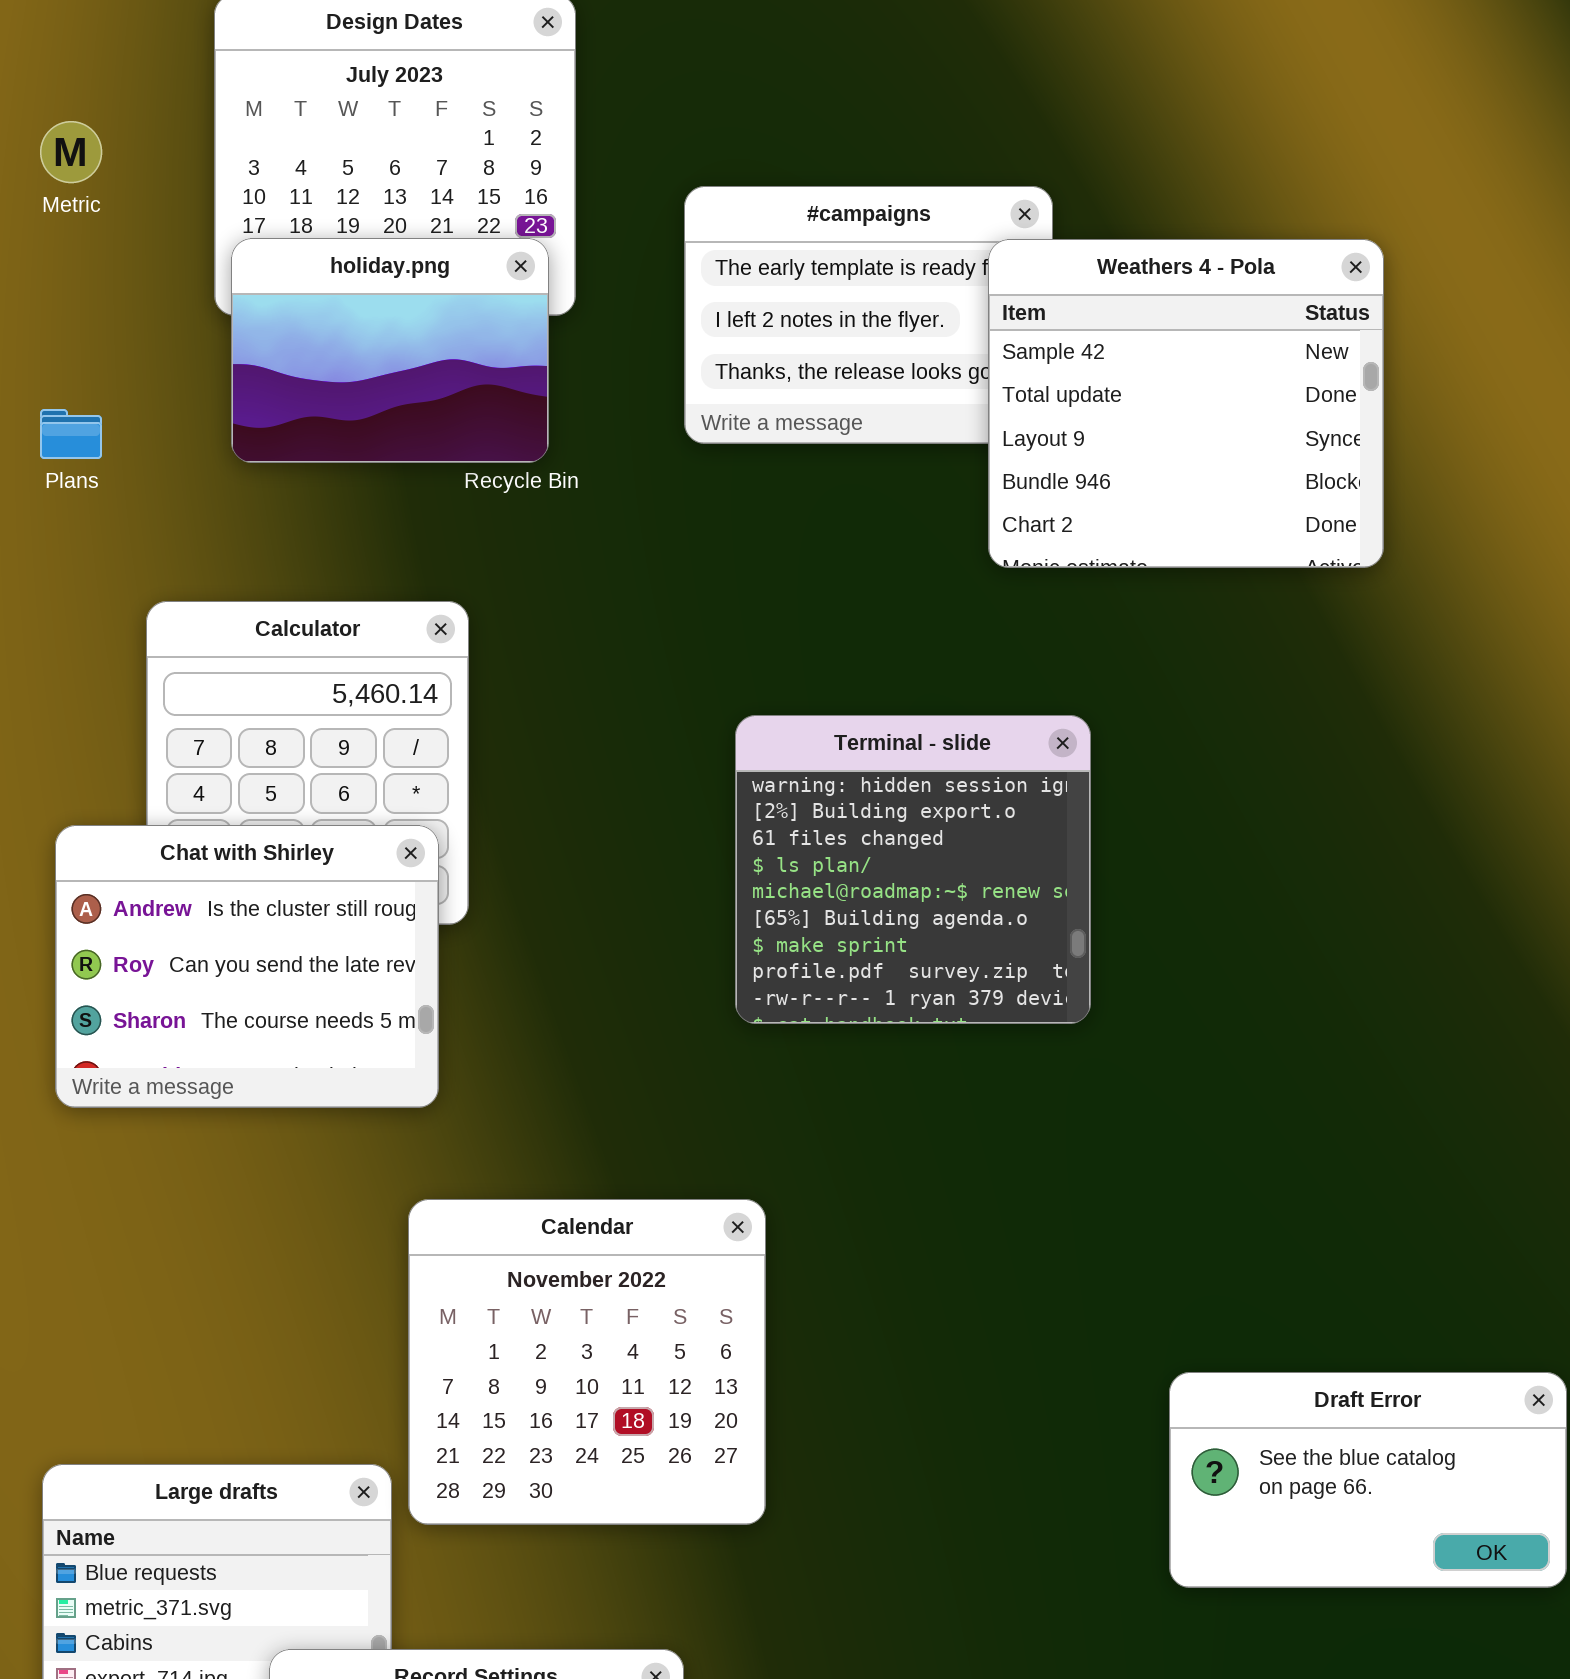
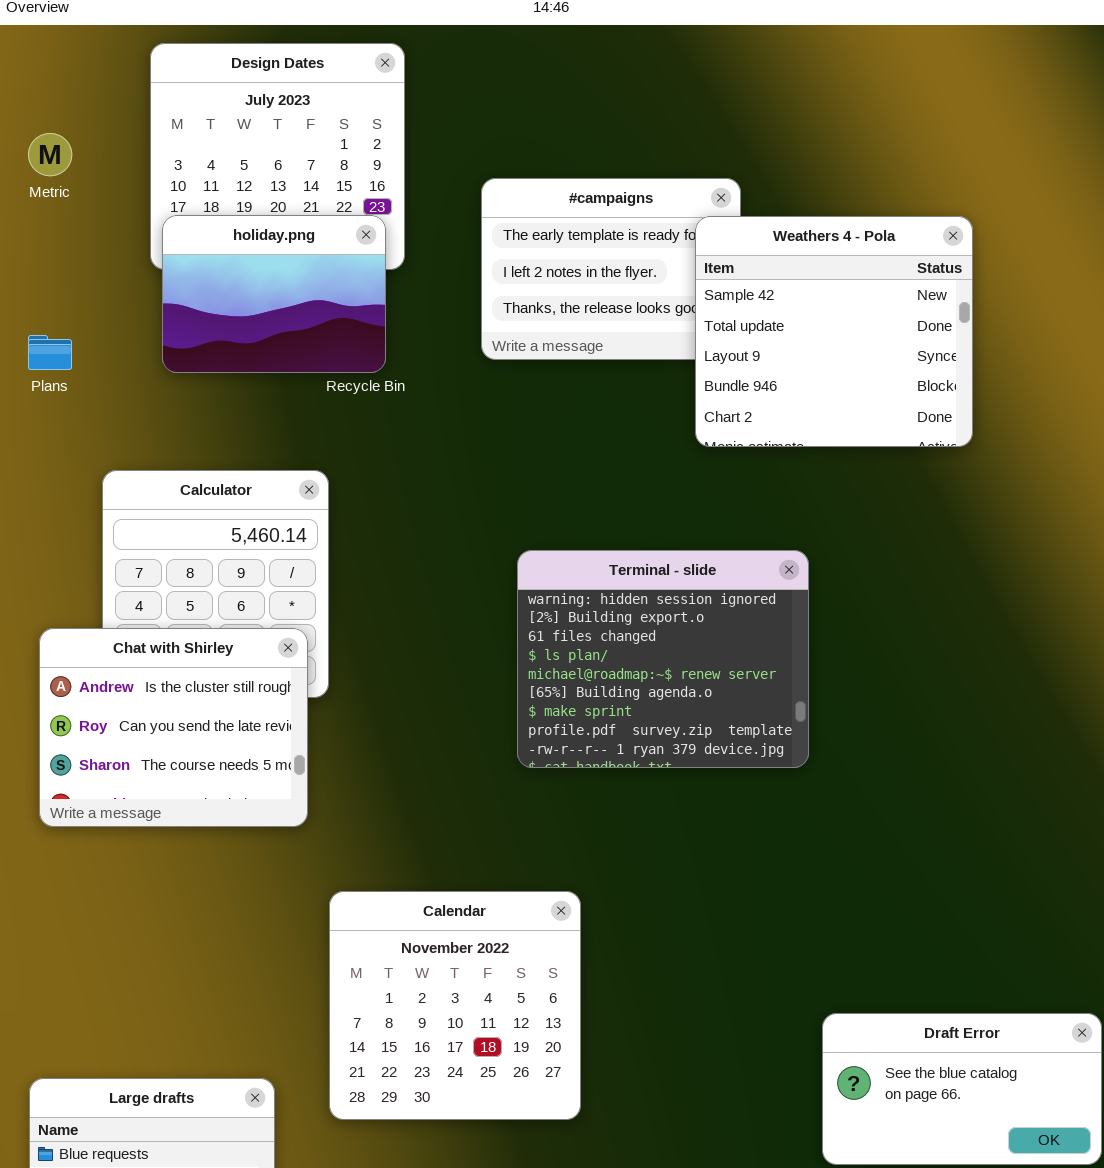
Terminal - slide: [735,715,1091,1024] -> [517,550,809,768], resized
Calendar: [408,1199,766,1525] -> [329,891,581,1120], moved

